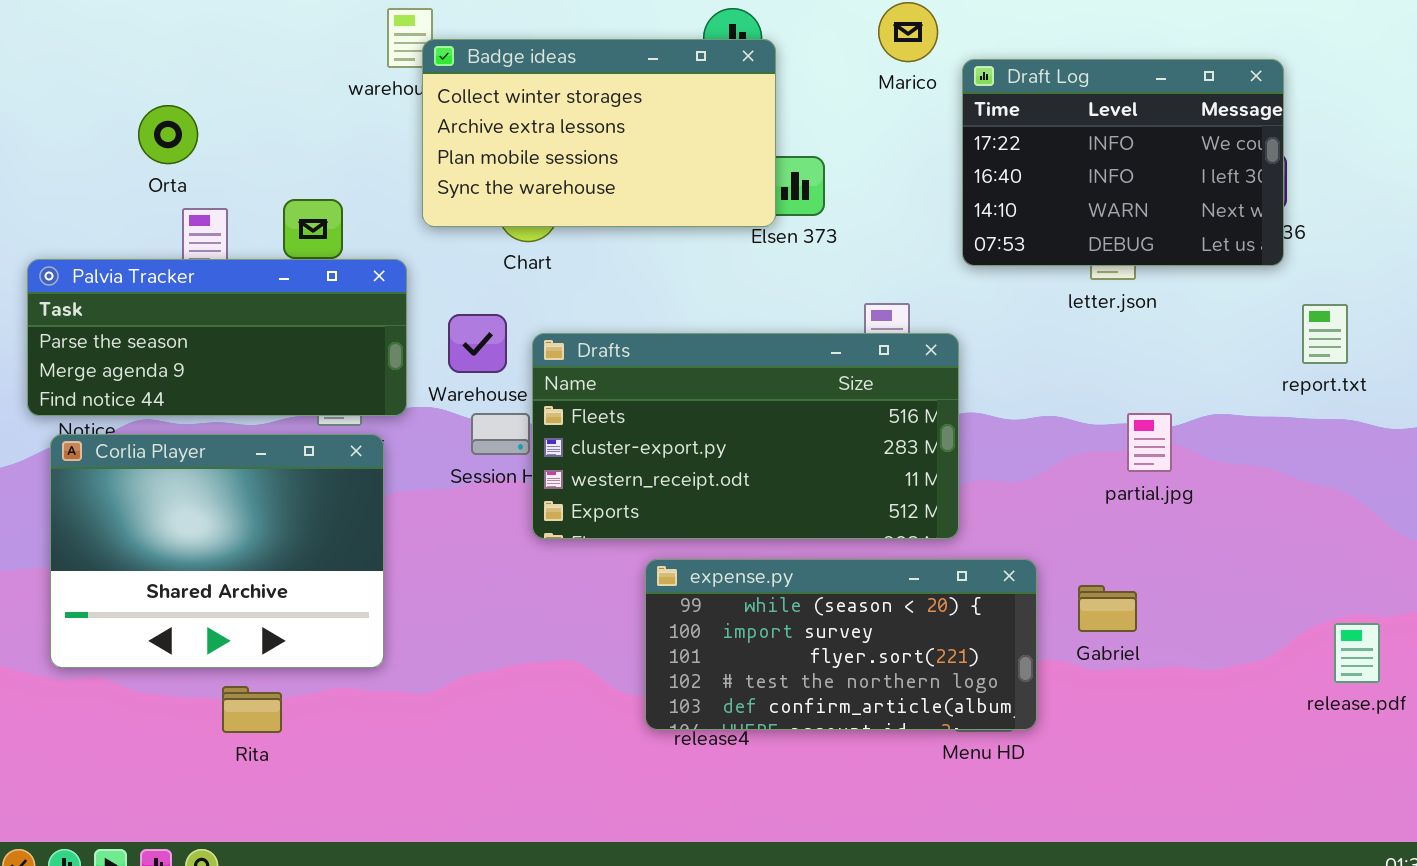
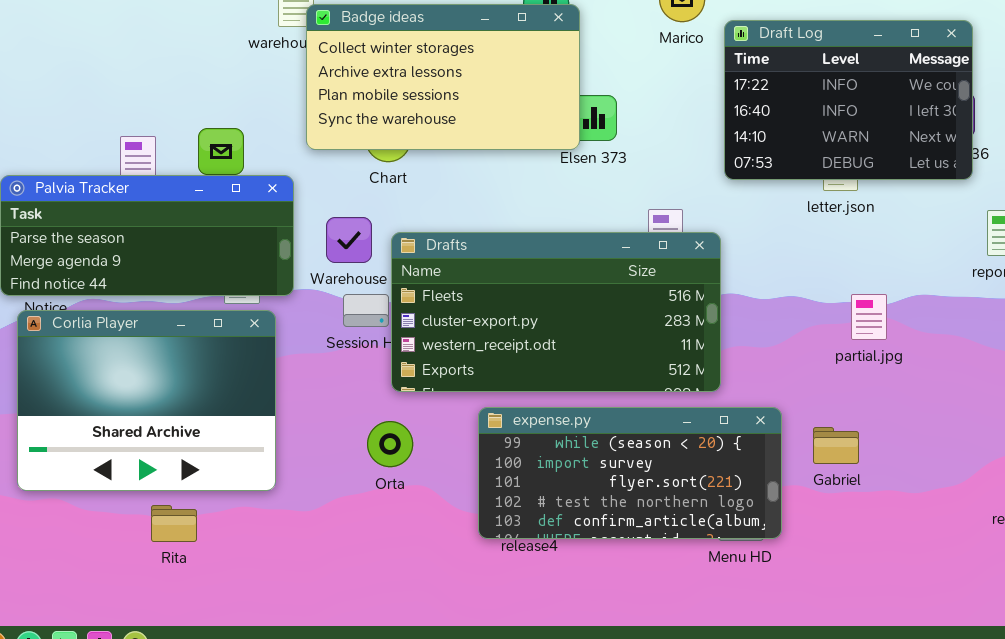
Orta: [138,105,198,164] -> [367,421,413,467], moved

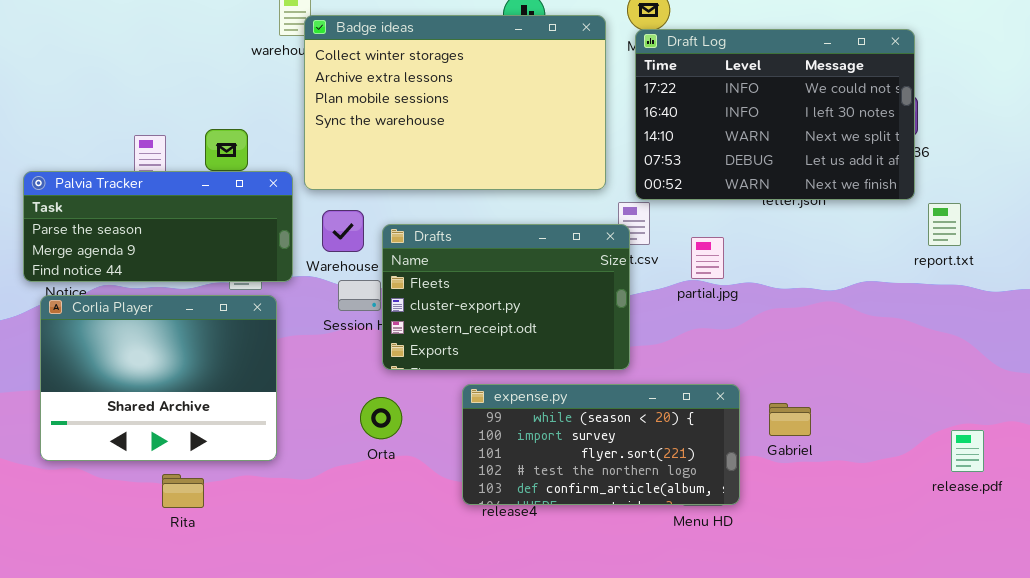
Badge ideas: [306,4,580,150] -> [304,15,606,190], resized
Draft Log: [724,20,973,180] -> [635,29,915,200], resized
Drafts: [391,232,721,392] -> [382,224,630,370], resized
partial.jpg: [851,294,887,340] -> [691,237,724,279], moved

